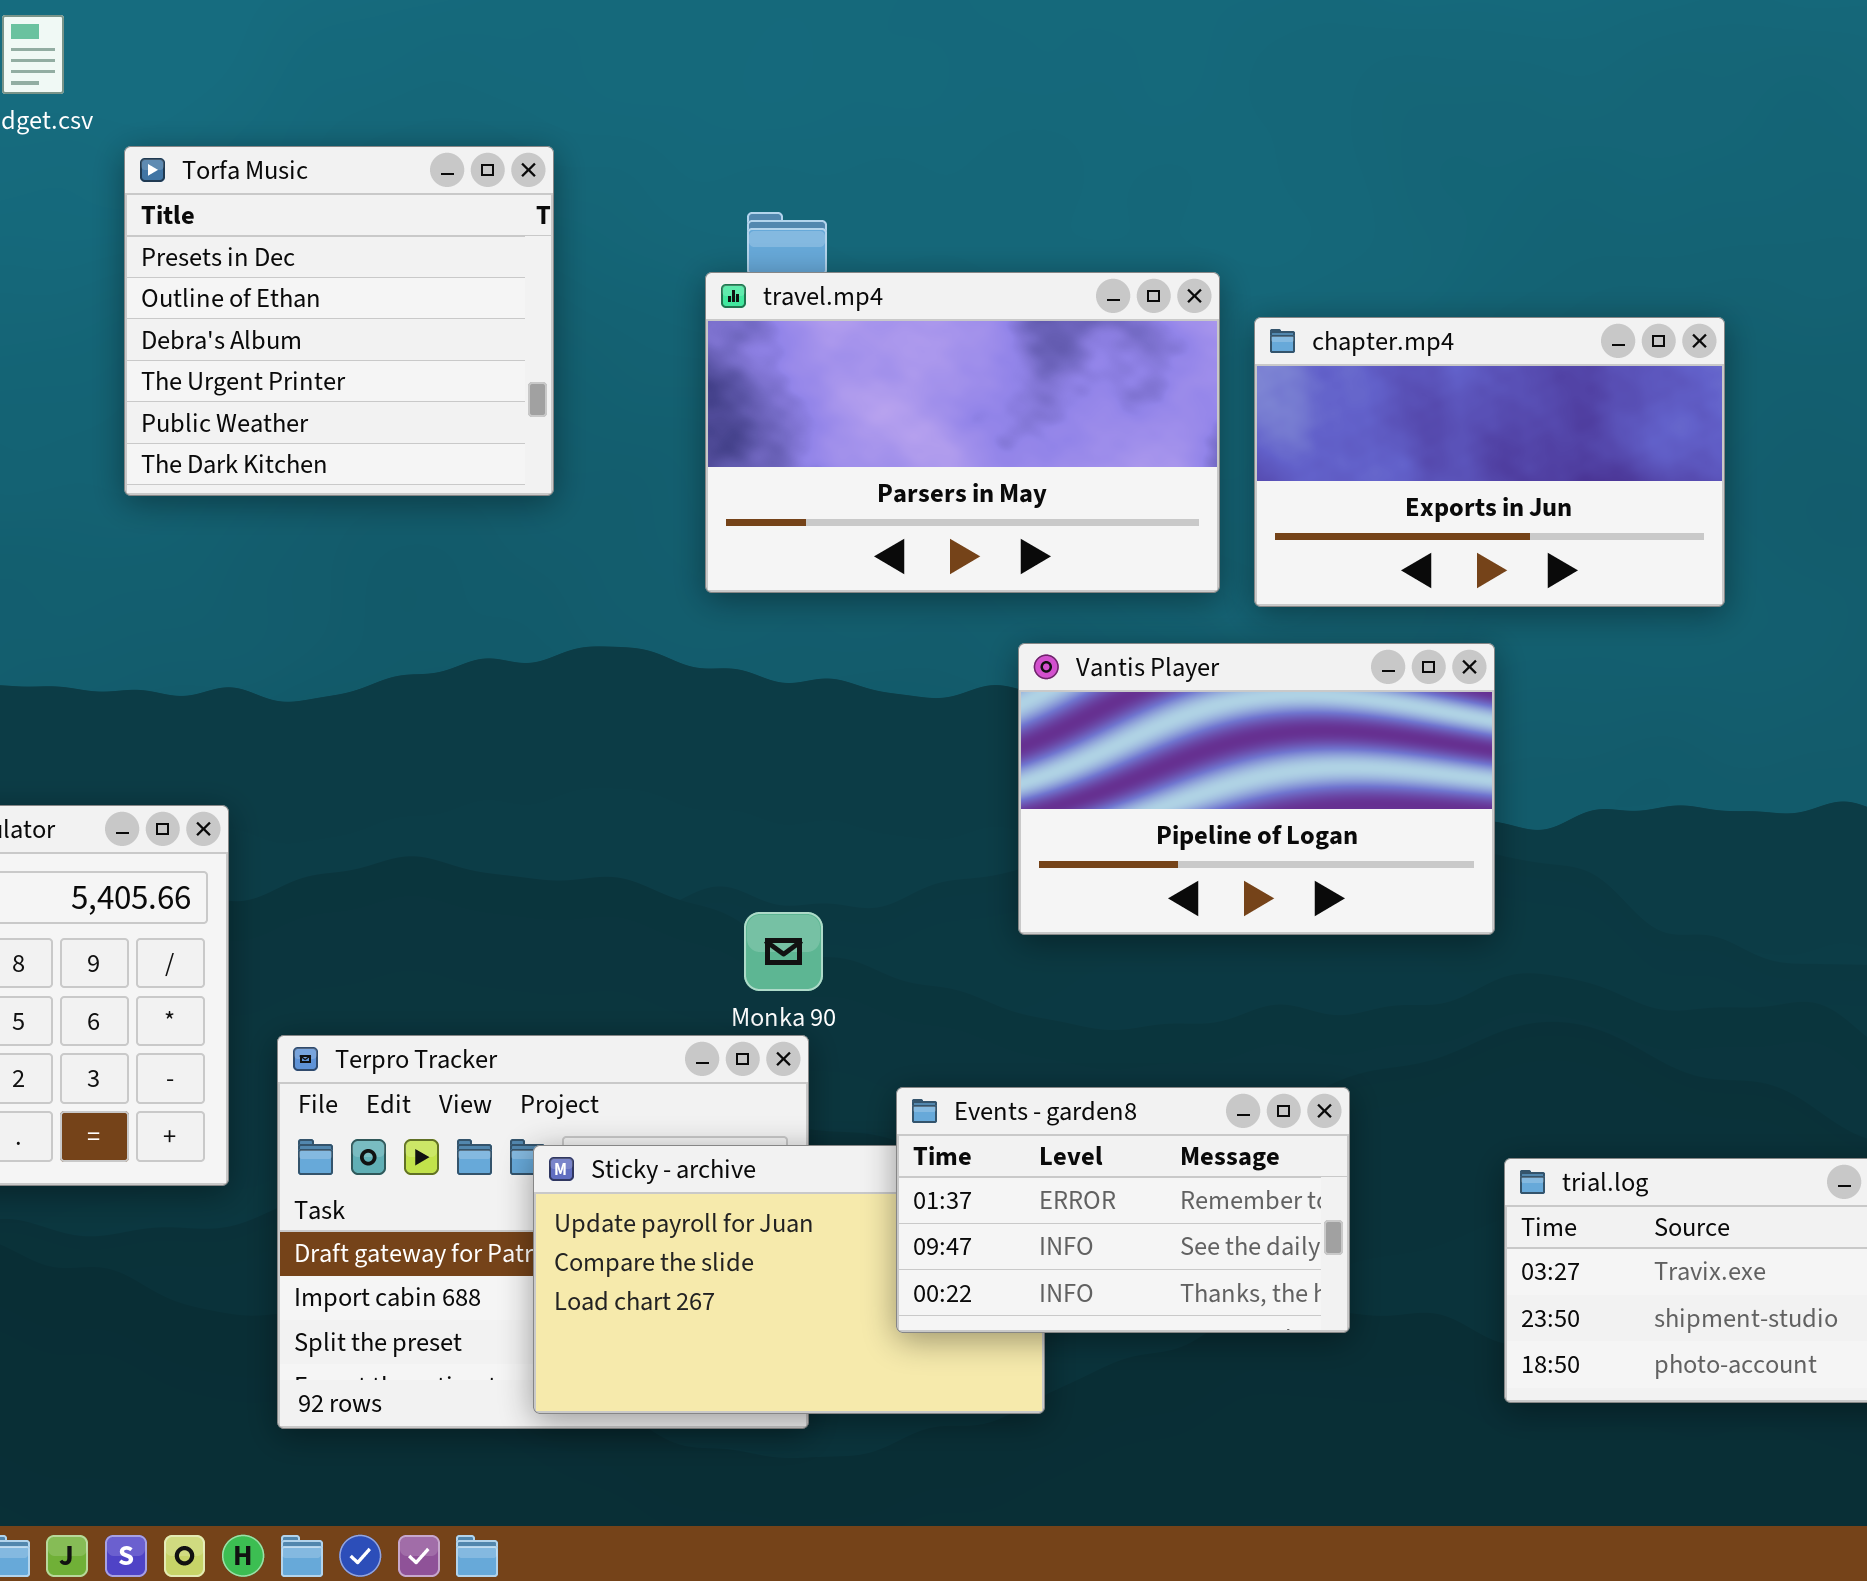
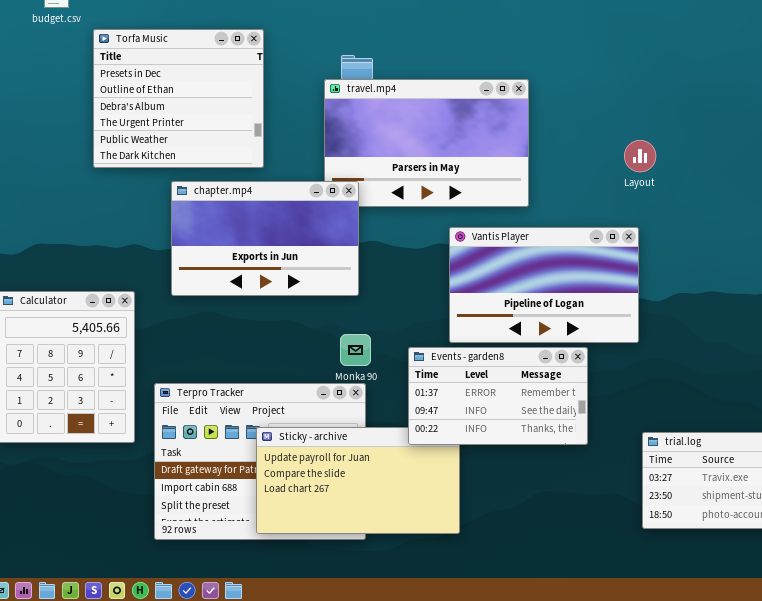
chapter.mp4: [1254,317,1725,607] -> [171,181,359,296], moved
Events - garden8: [896,1087,1350,1333] -> [408,347,588,445], moved

